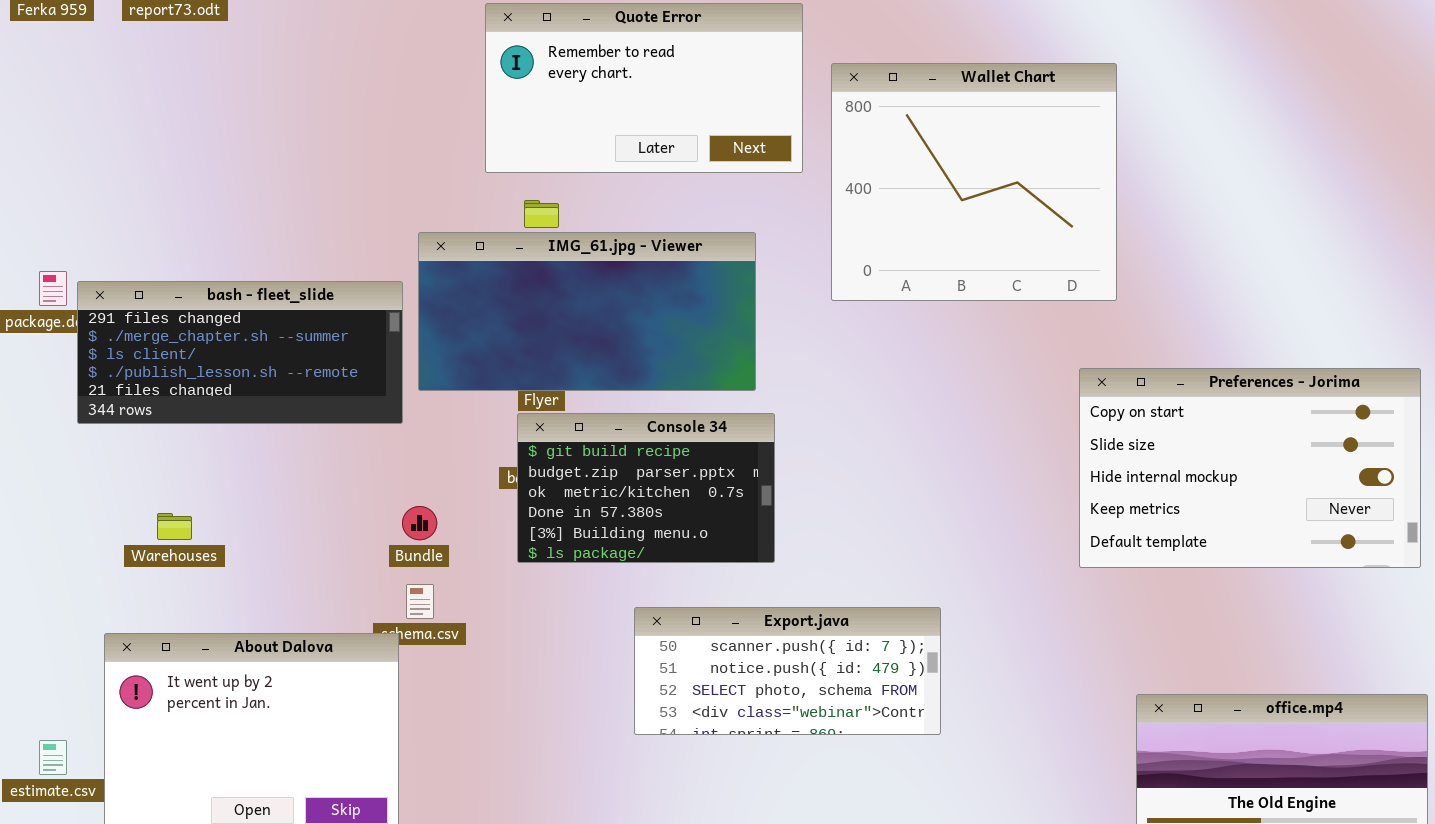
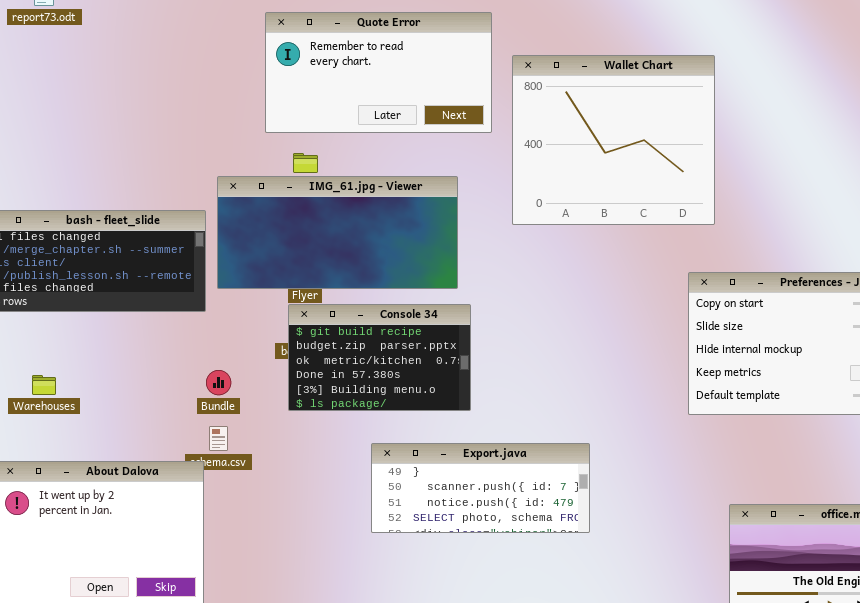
Export.java: [634,607,941,735] -> [371,443,590,533], scrolled up 1 row

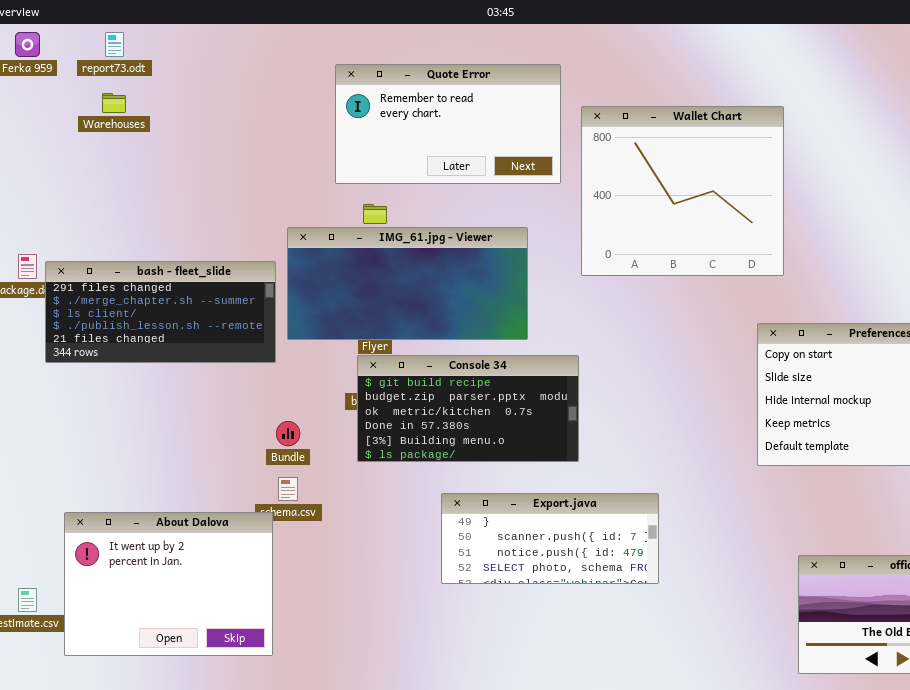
Console 34: [288,304,471,411] -> [357,355,579,462], resized
Warehouses: [32,375,56,395] -> [102,93,126,113], moved

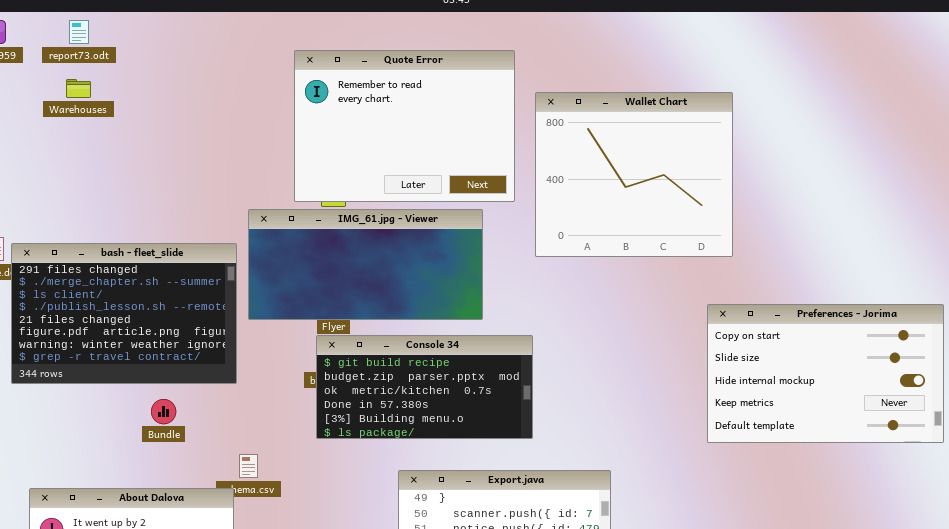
Quote Error: [335,64,561,184] -> [294,50,515,202], resized
bash - fleet_slide: [45,261,276,363] -> [11,243,237,384], resized
Bundle: [276,421,300,446] -> [151,399,176,424], moved

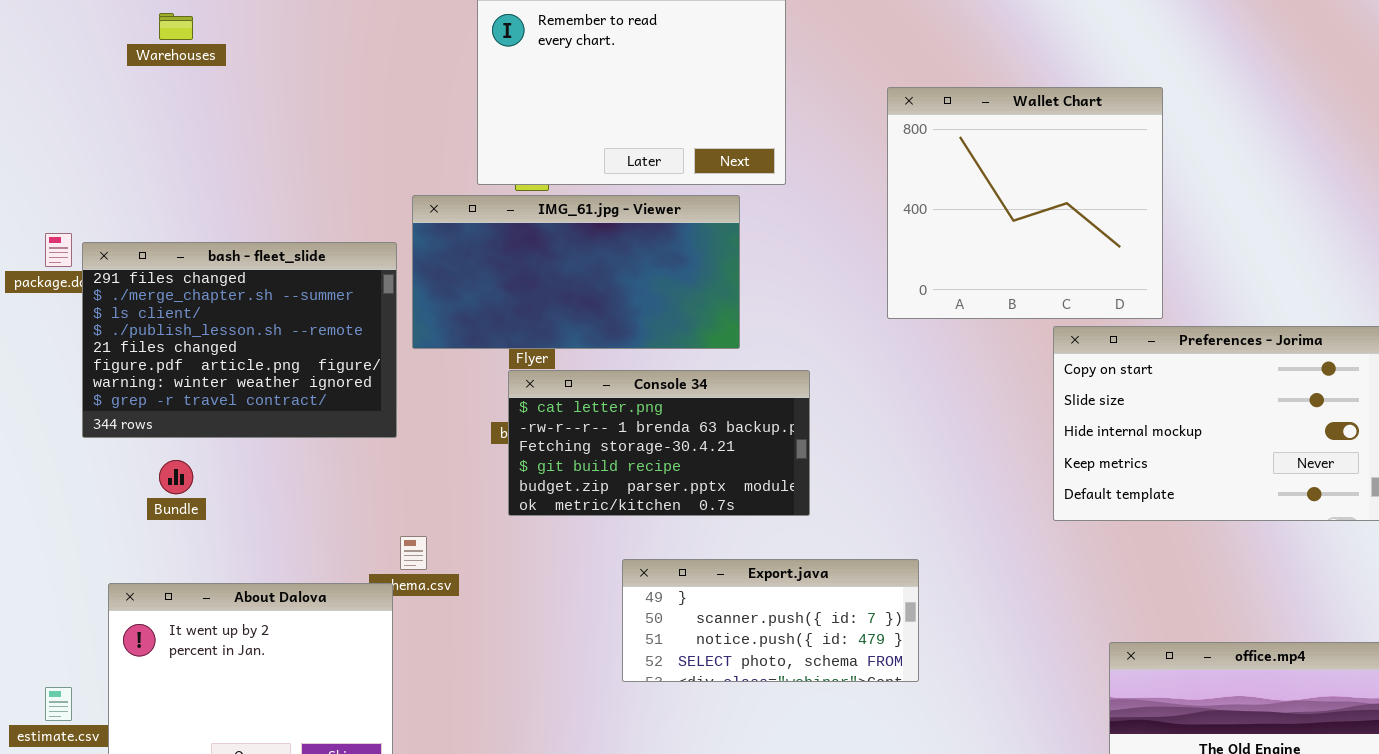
Wallet Chart: [535,92,733,257] -> [887,87,1163,319], moved
Console 34: [316,335,533,439] -> [508,370,810,516], scrolled up 3 rows
Bundle: [151,399,176,424] -> [159,460,193,494], moved

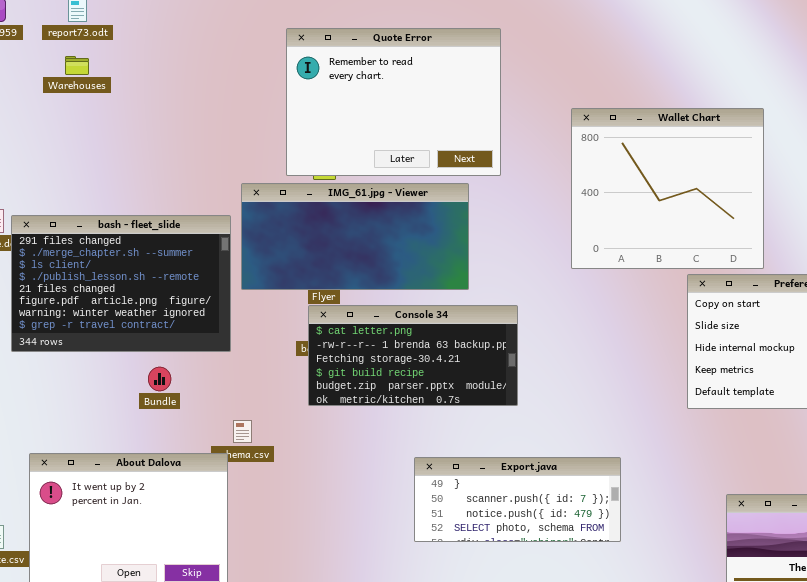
Bundle: [159,460,193,494] -> [148,367,171,391], moved
Export.java: [622,559,919,682] -> [414,457,621,542], moved

